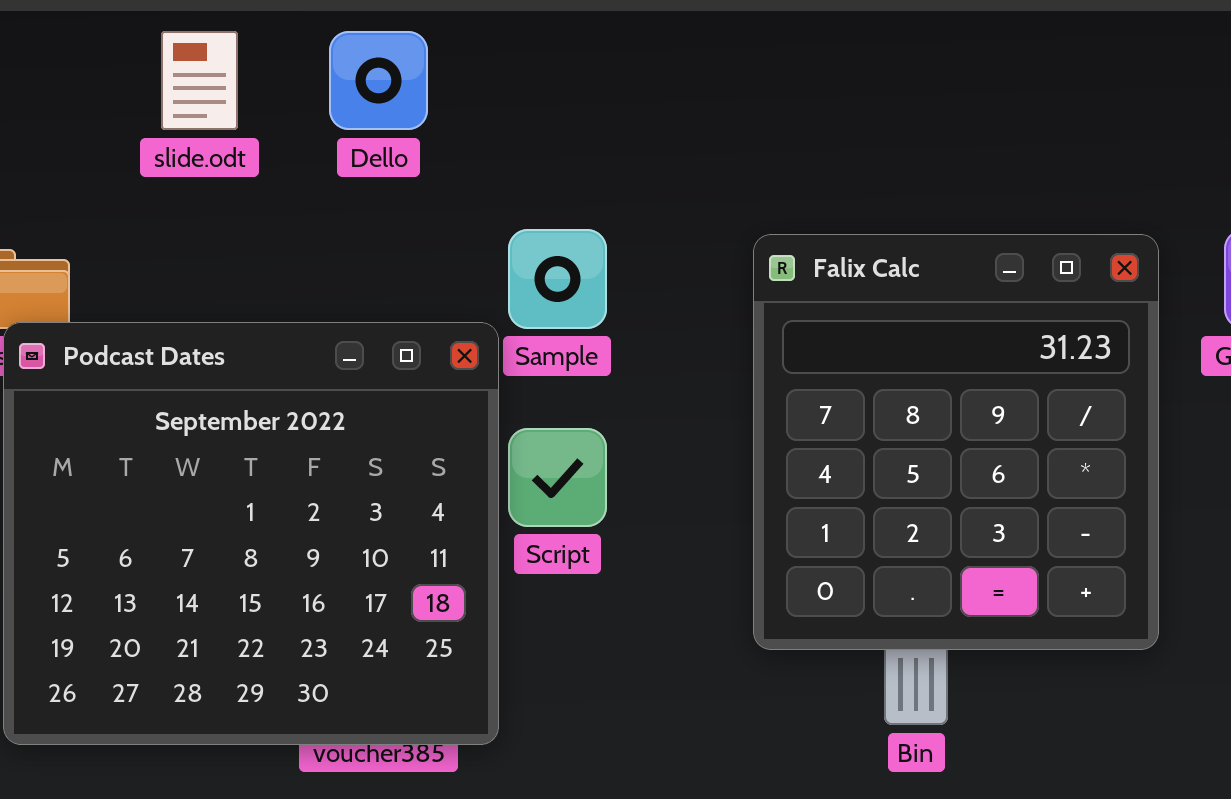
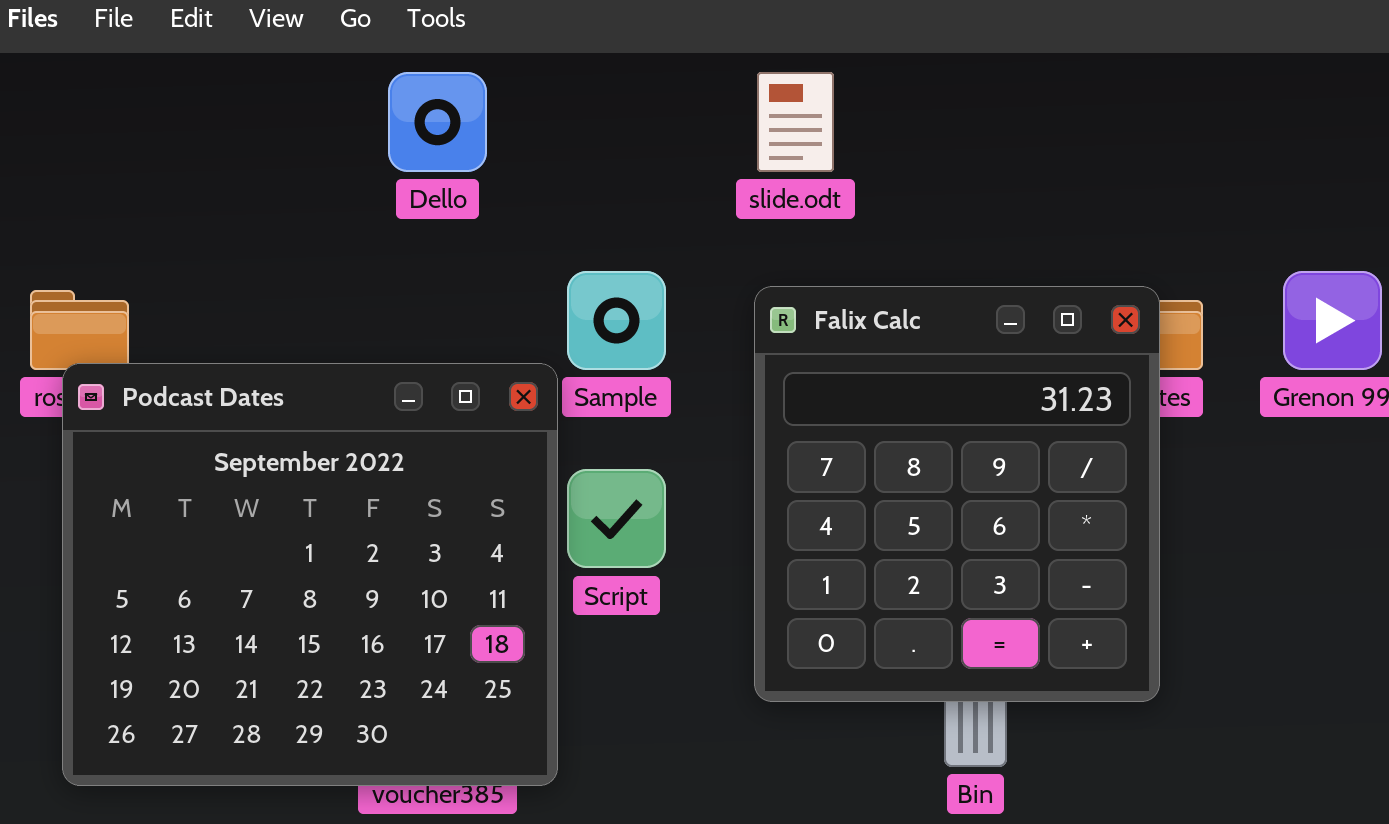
slide.odt: [161,31,238,130] -> [757,72,834,172], moved
Falix Calc: [753,234,1159,650] -> [754,286,1160,702], moved

